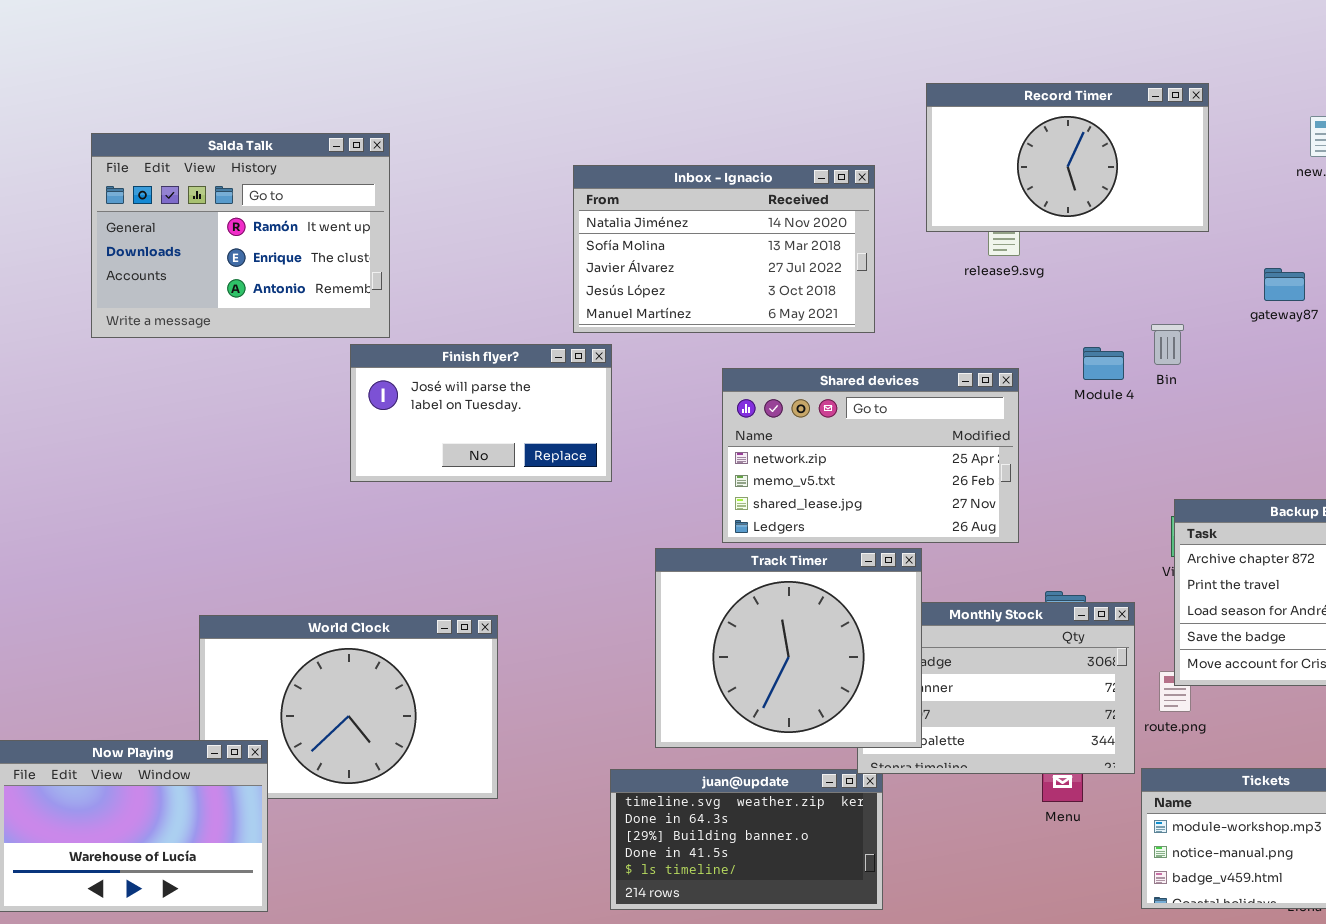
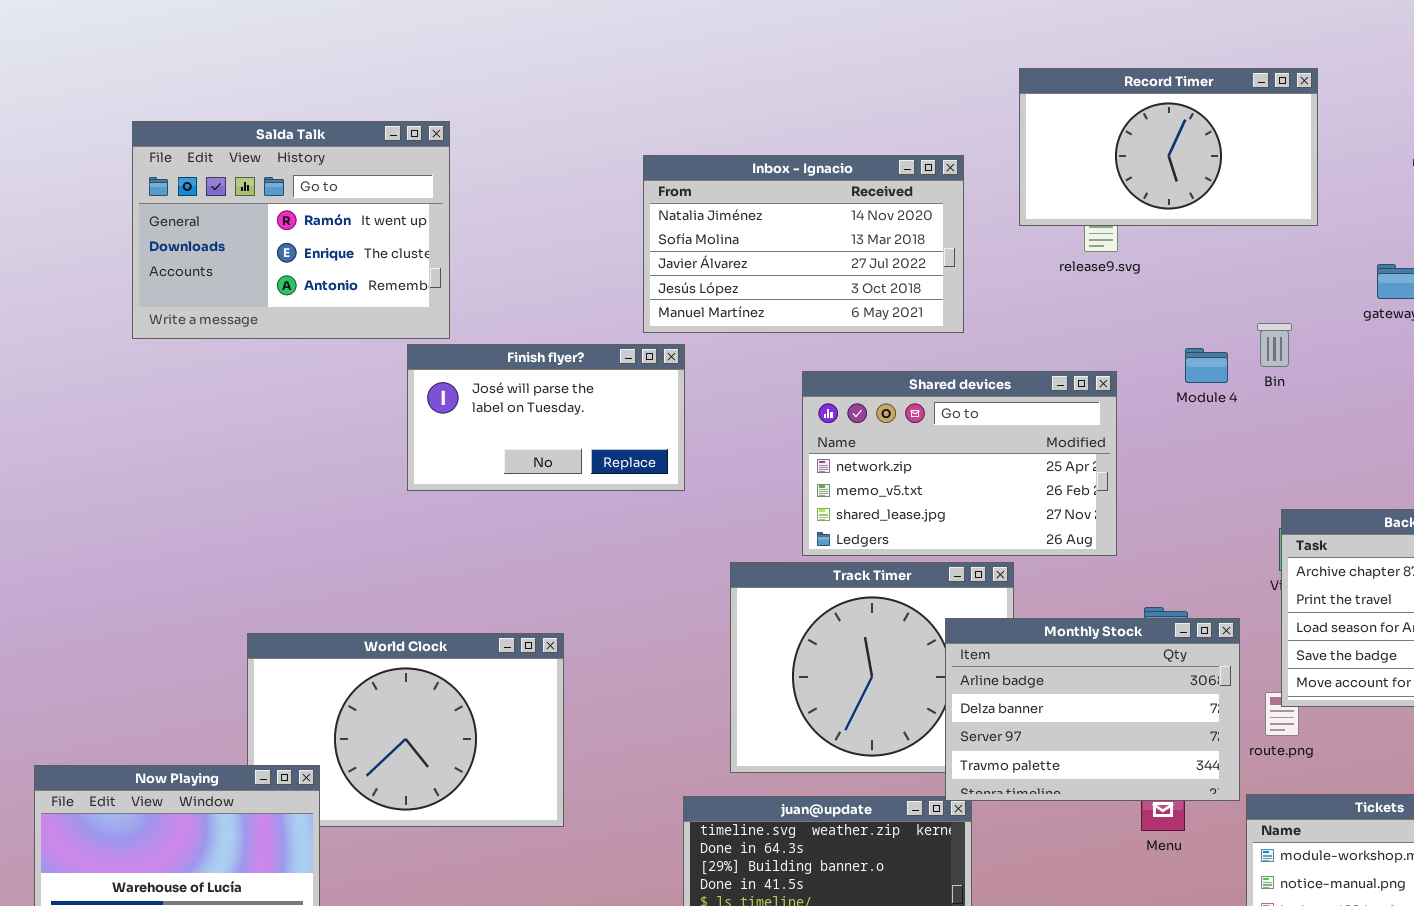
Monthly Stock: [857,602,1135,774] -> [945,618,1240,801], raised

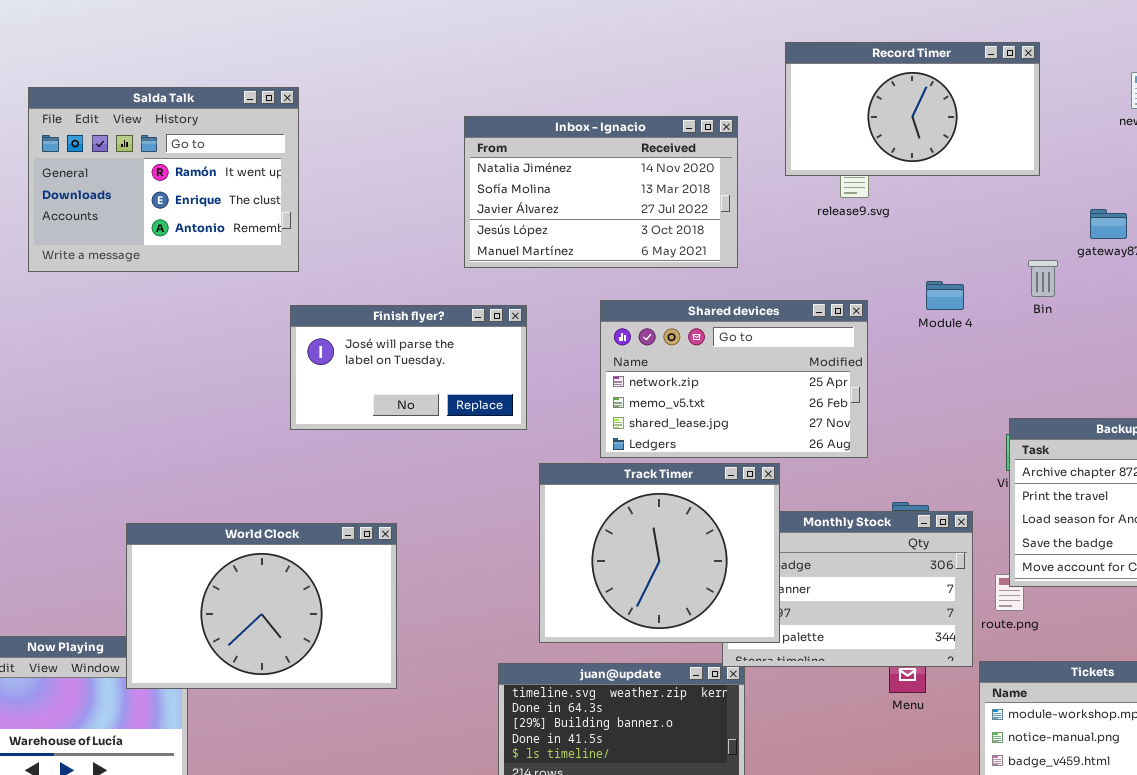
Bin: [1257,323,1292,367] -> [1028,260,1058,297], moved
Finish flyer?: [407,344,685,491] -> [290,305,527,430], moved
Track Timer: [730,562,1014,773] -> [539,463,780,643], raised
World Clock: [247,633,564,827] -> [126,523,397,689], raised

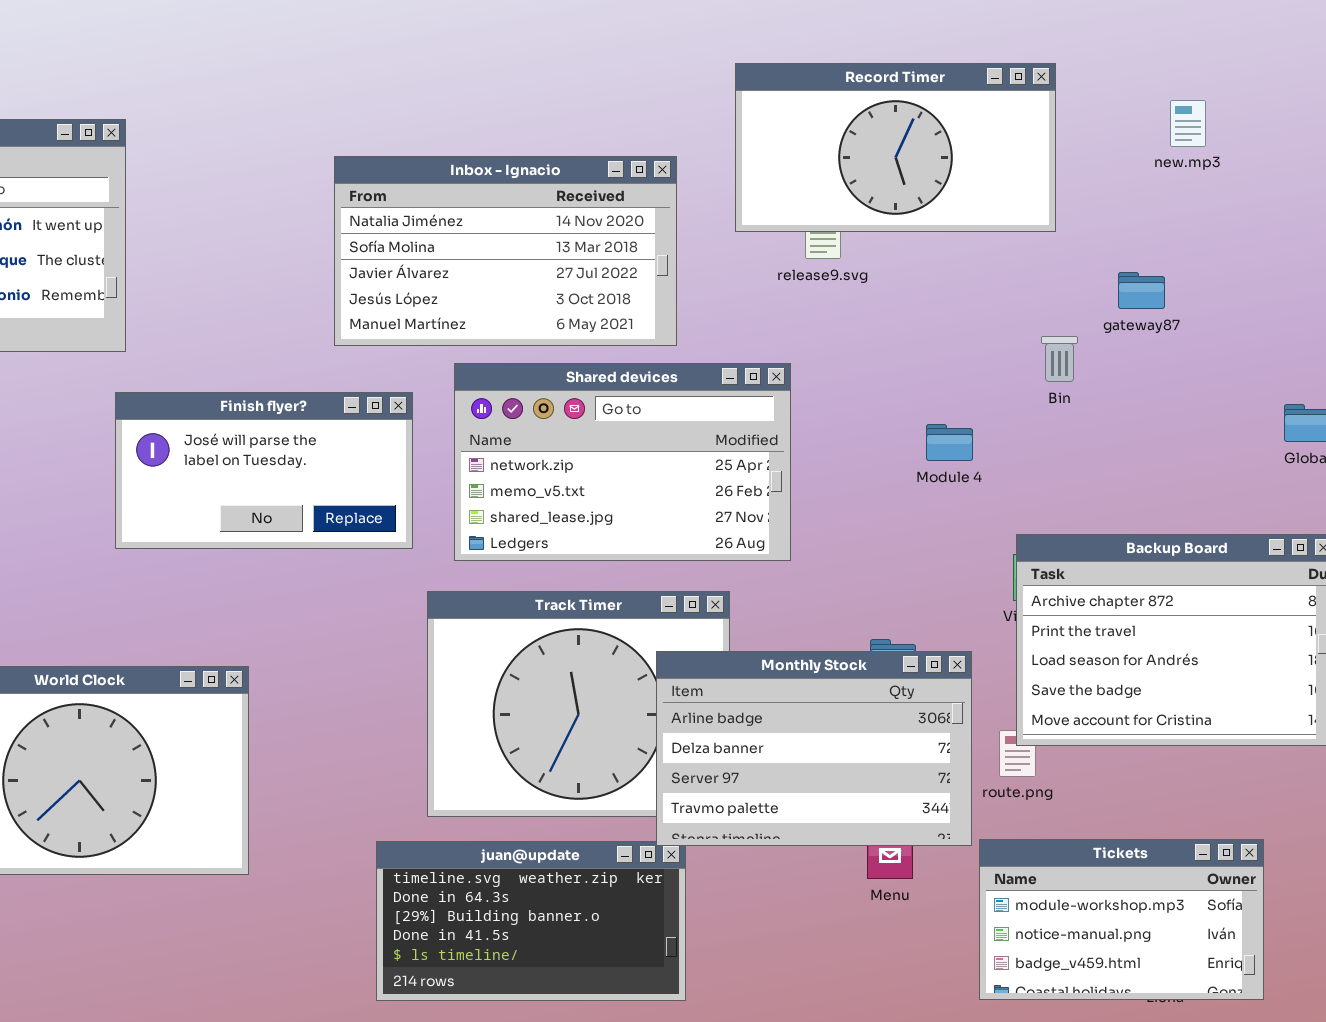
Module 4: [926,281,964,310] -> [926,424,973,461], moved
Shared devices: [600,300,868,458] -> [454,363,791,561], moved
Monthly Stock: [722,511,973,667] -> [656,651,972,846], raised

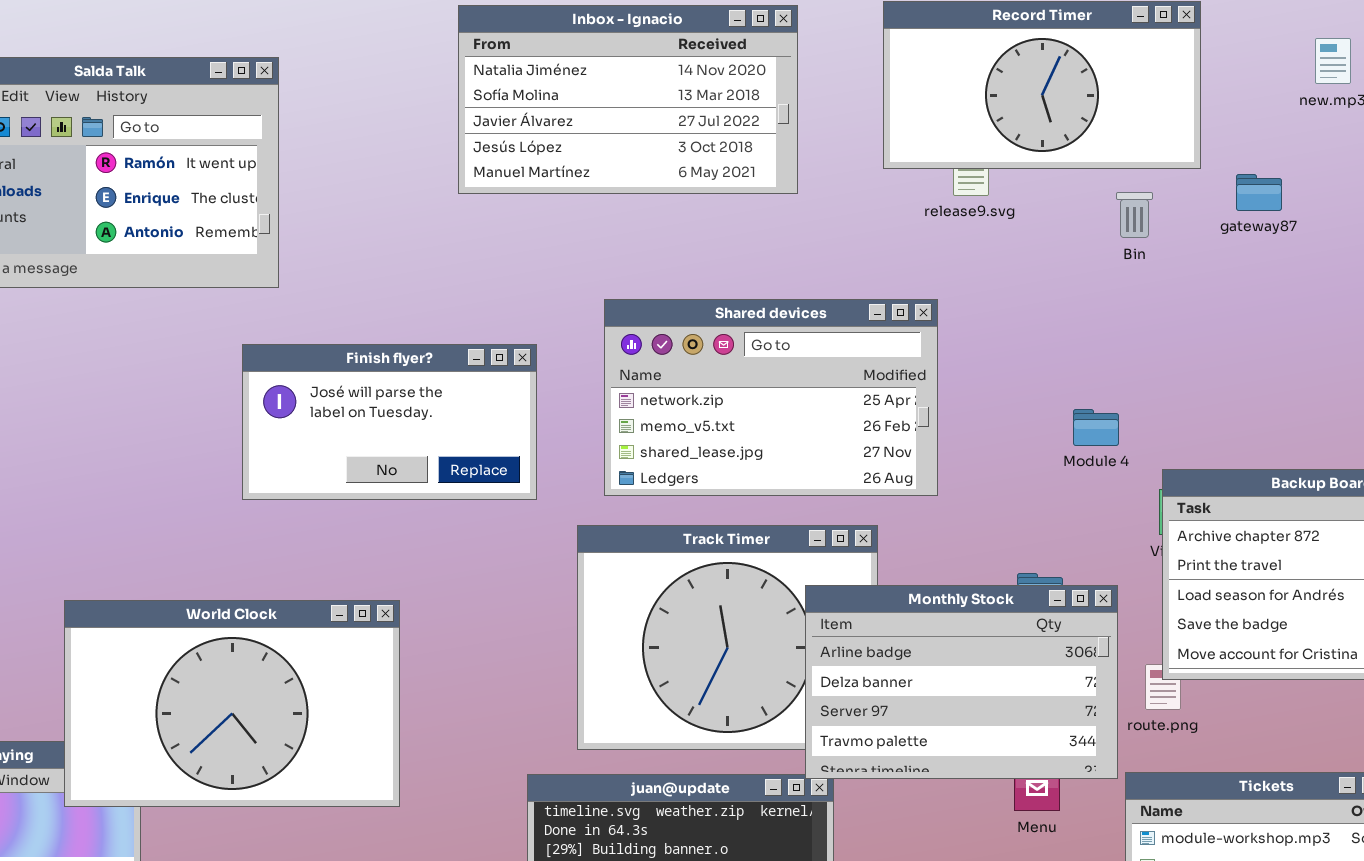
Inbox - Ignacio: [334,156,677,346] -> [458,5,798,194], moved
gateway87: [1118,272,1165,309] -> [1236,174,1282,211], moved
Bin: [1041,336,1078,382] -> [1116,192,1153,238], moved
Finish flyer?: [115,392,413,549] -> [242,344,537,500], moved
Module 4: [926,424,973,461] -> [1073,409,1119,446], moved

